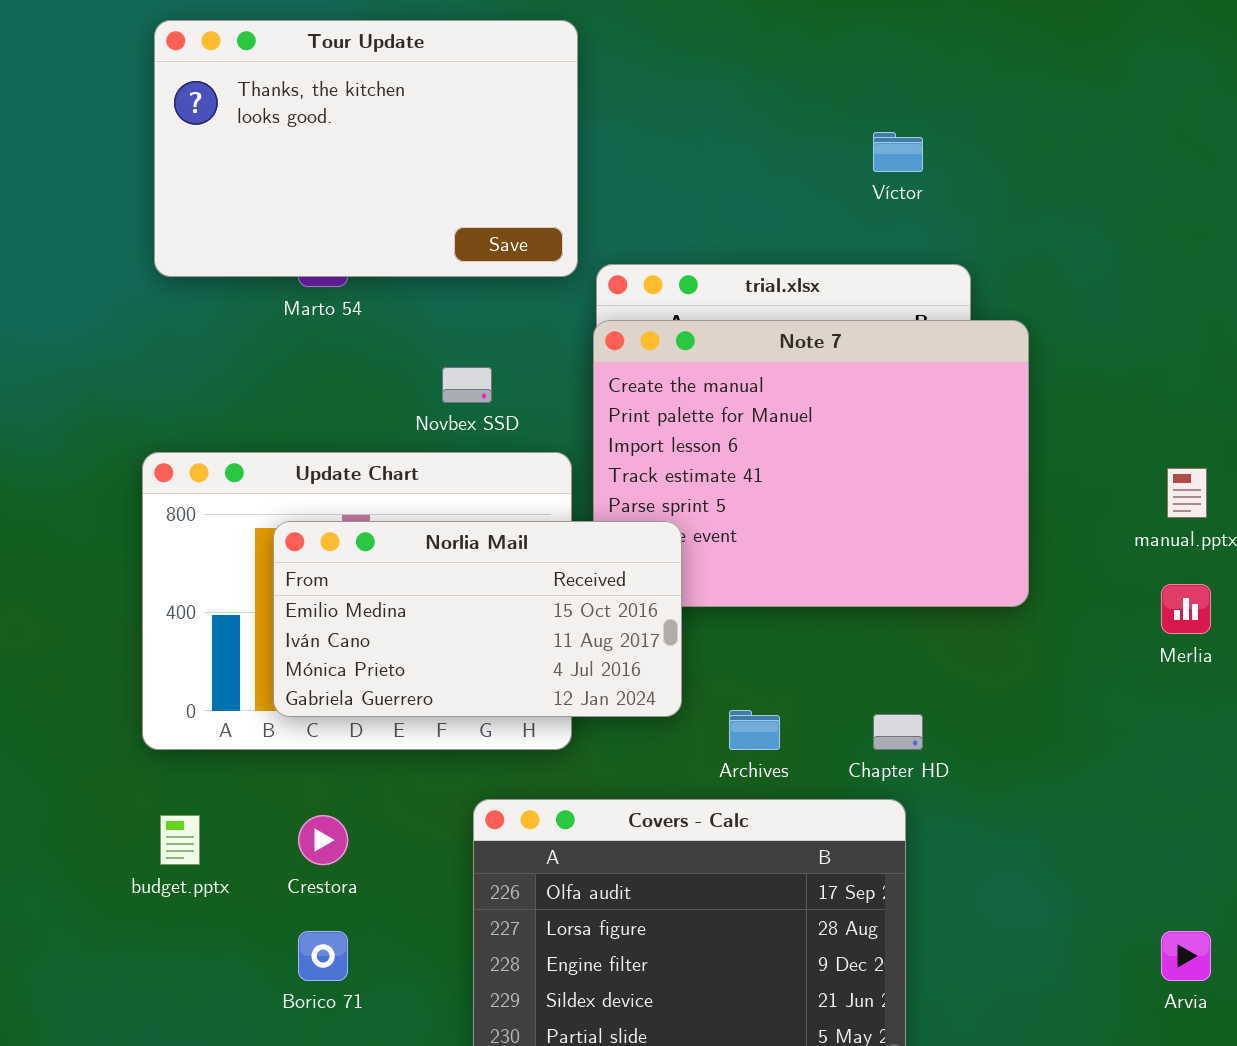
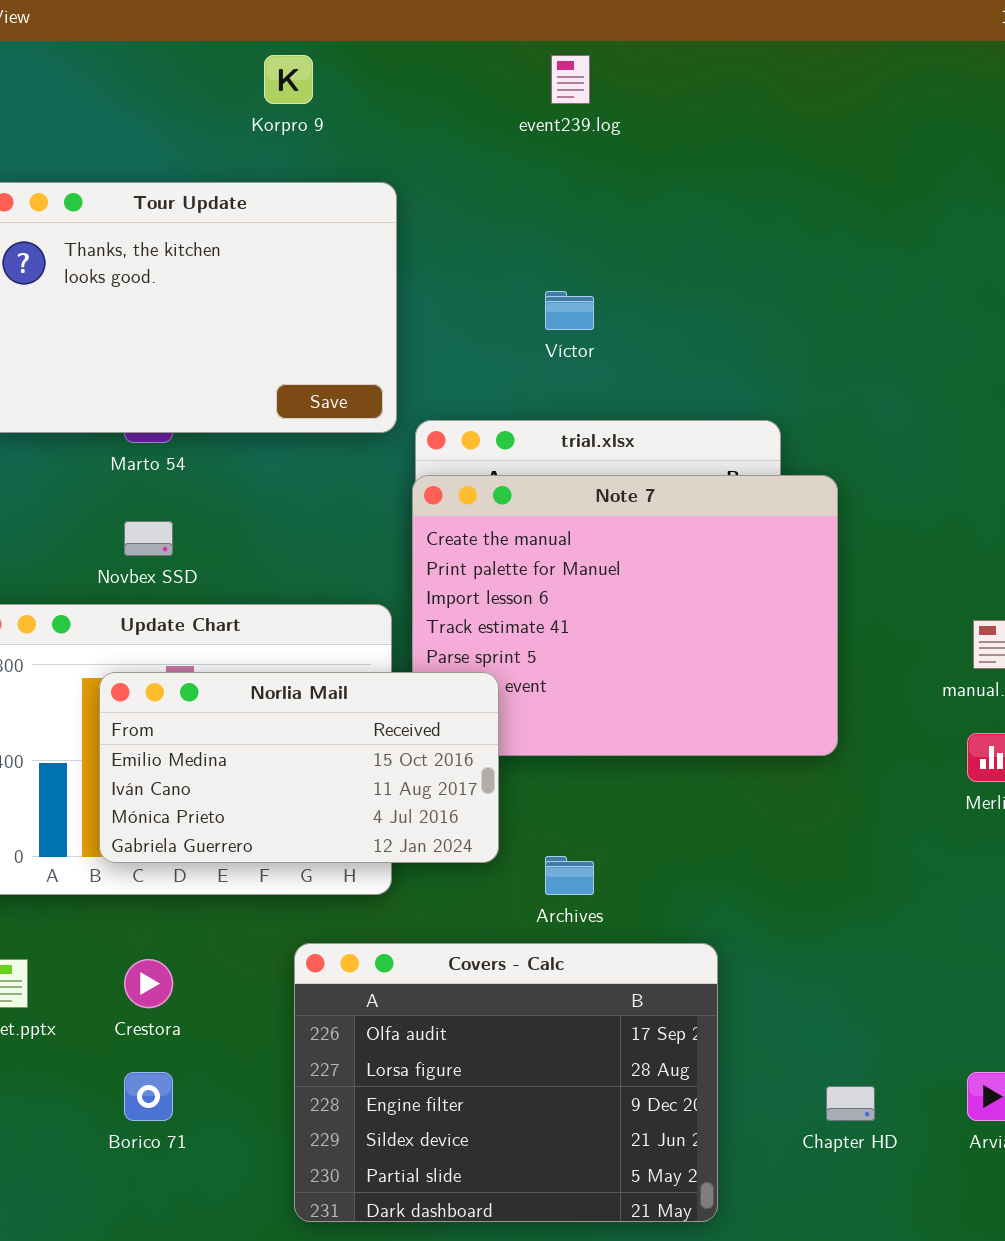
Víctor: [873,132,923,172] -> [545,291,594,330], moved
Novbex SSD: [442,367,492,403] -> [124,521,173,556], moved
Chapter HD: [873,714,923,750] -> [826,1086,875,1121], moved

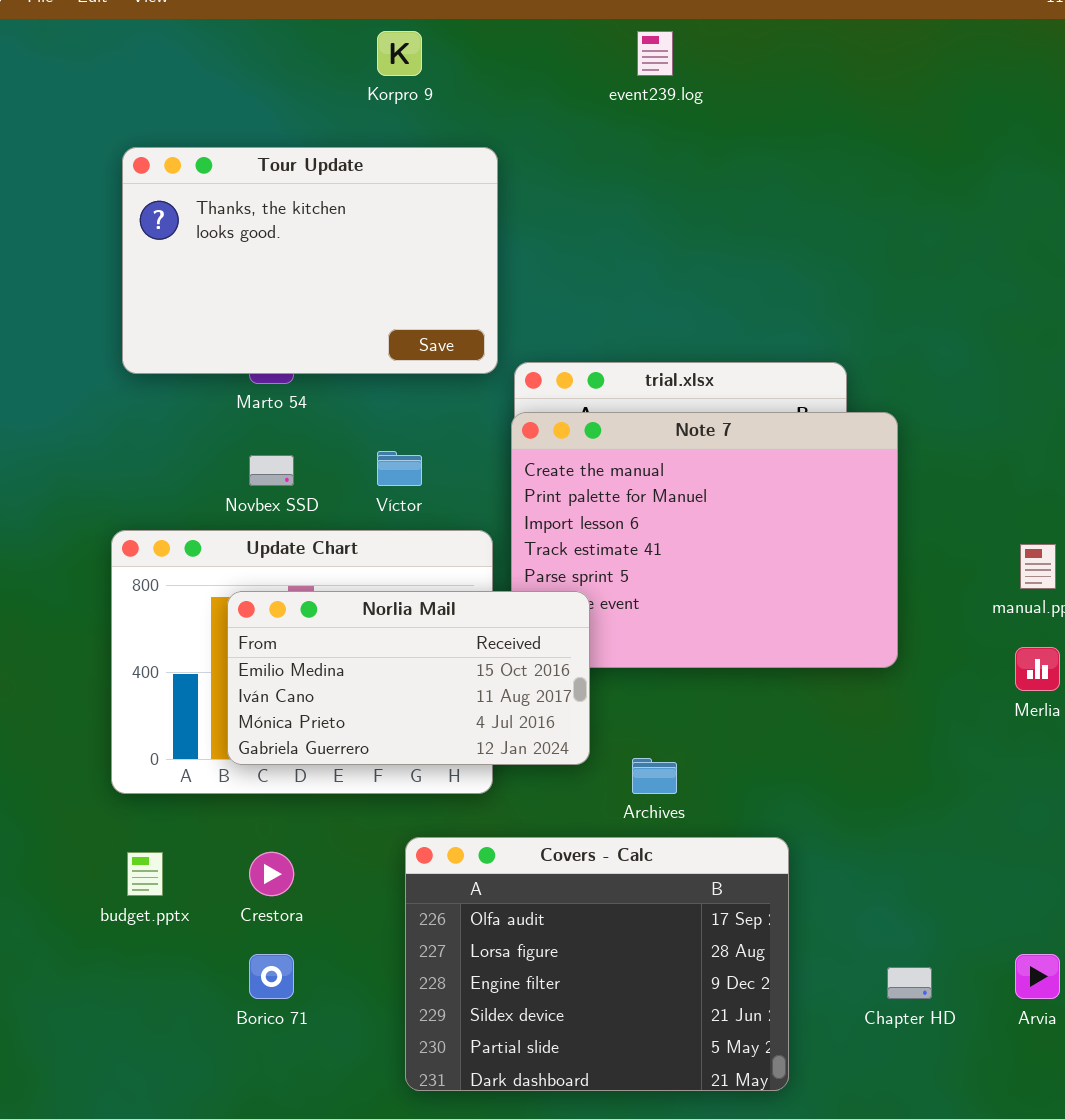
Víctor: [545,291,594,330] -> [377,451,422,486], moved

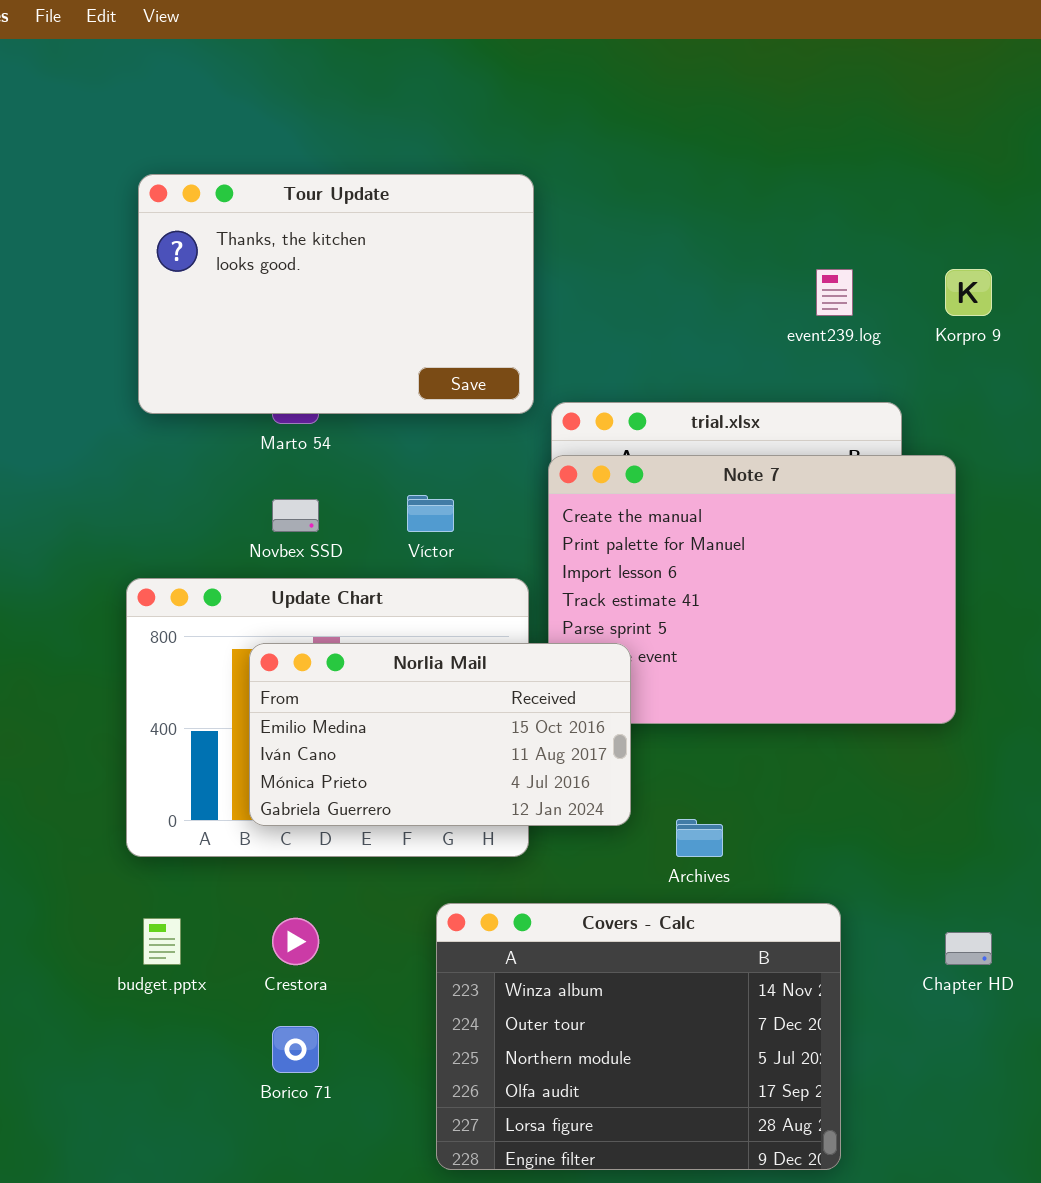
Korpro 9: [377,31,422,76] -> [945,269,992,316], moved
event239.log: [637,31,673,76] -> [816,269,853,316], moved
Covers - Calc: [405,837,789,1091] -> [436,903,841,1170], scrolled up 3 rows
Chapter HD: [887,967,932,999] -> [945,932,992,965], moved

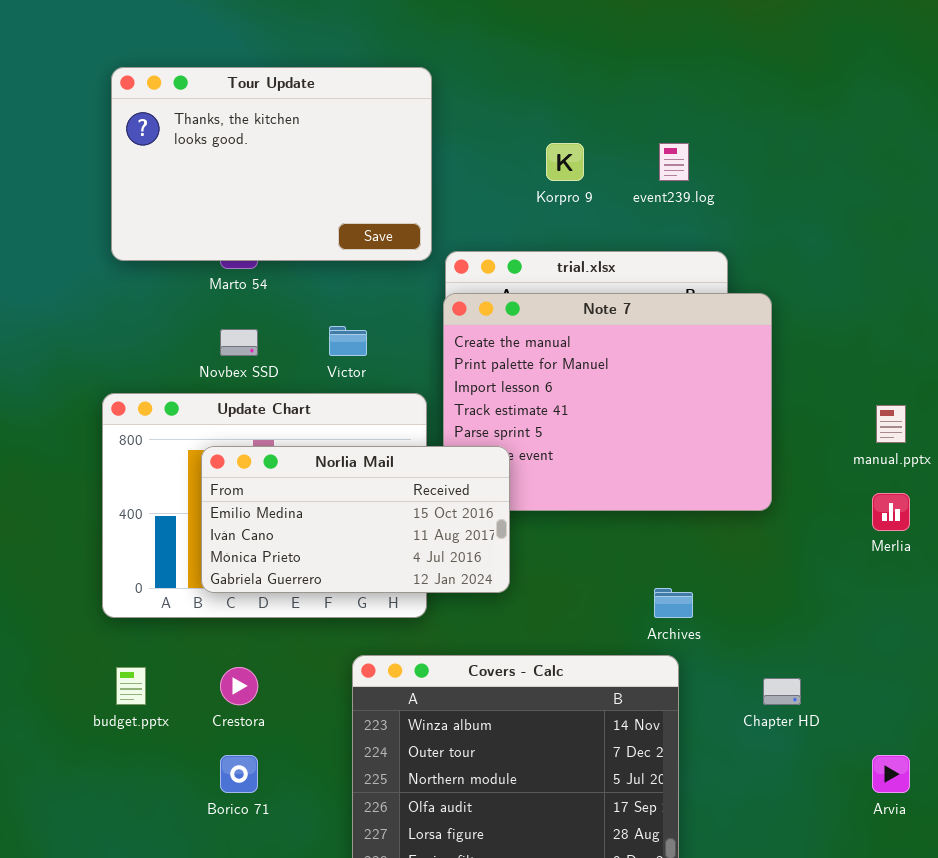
Korpro 9: [945,269,992,316] -> [546,143,584,181], moved
Archives: [676,819,723,857] -> [654,588,693,618], moved

